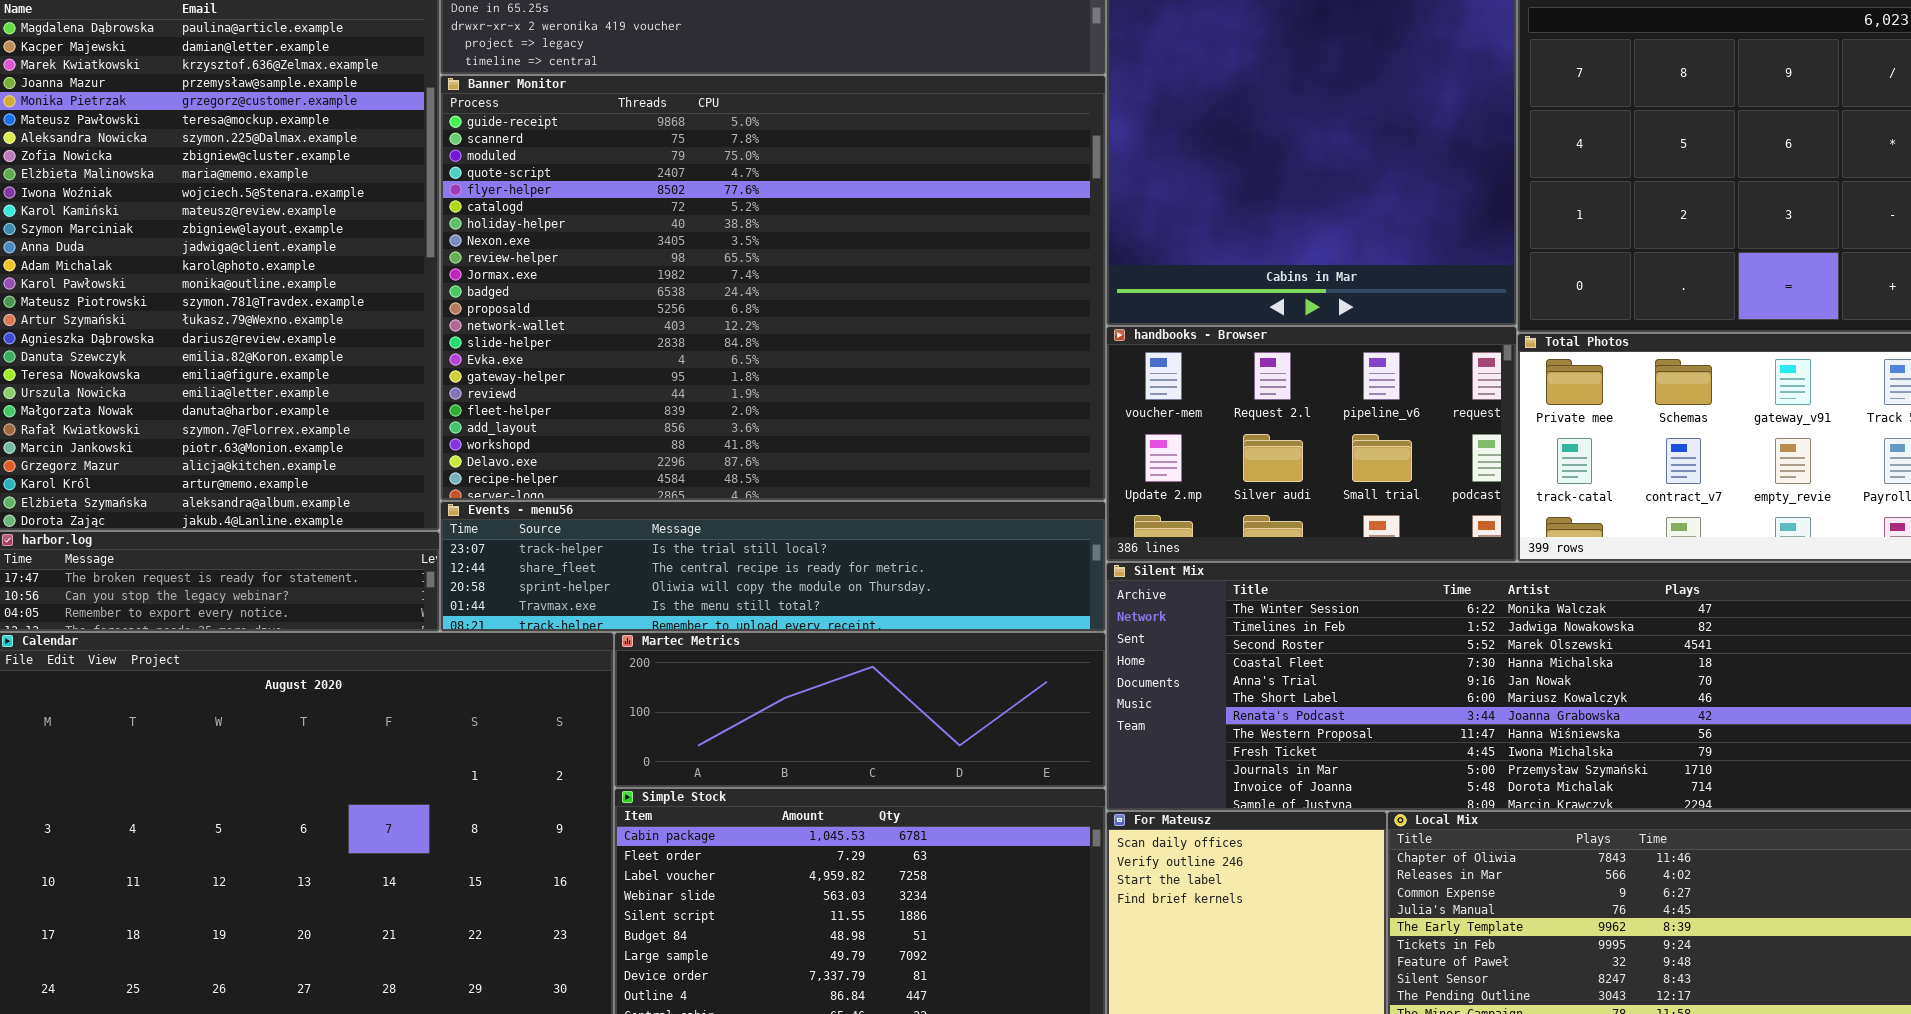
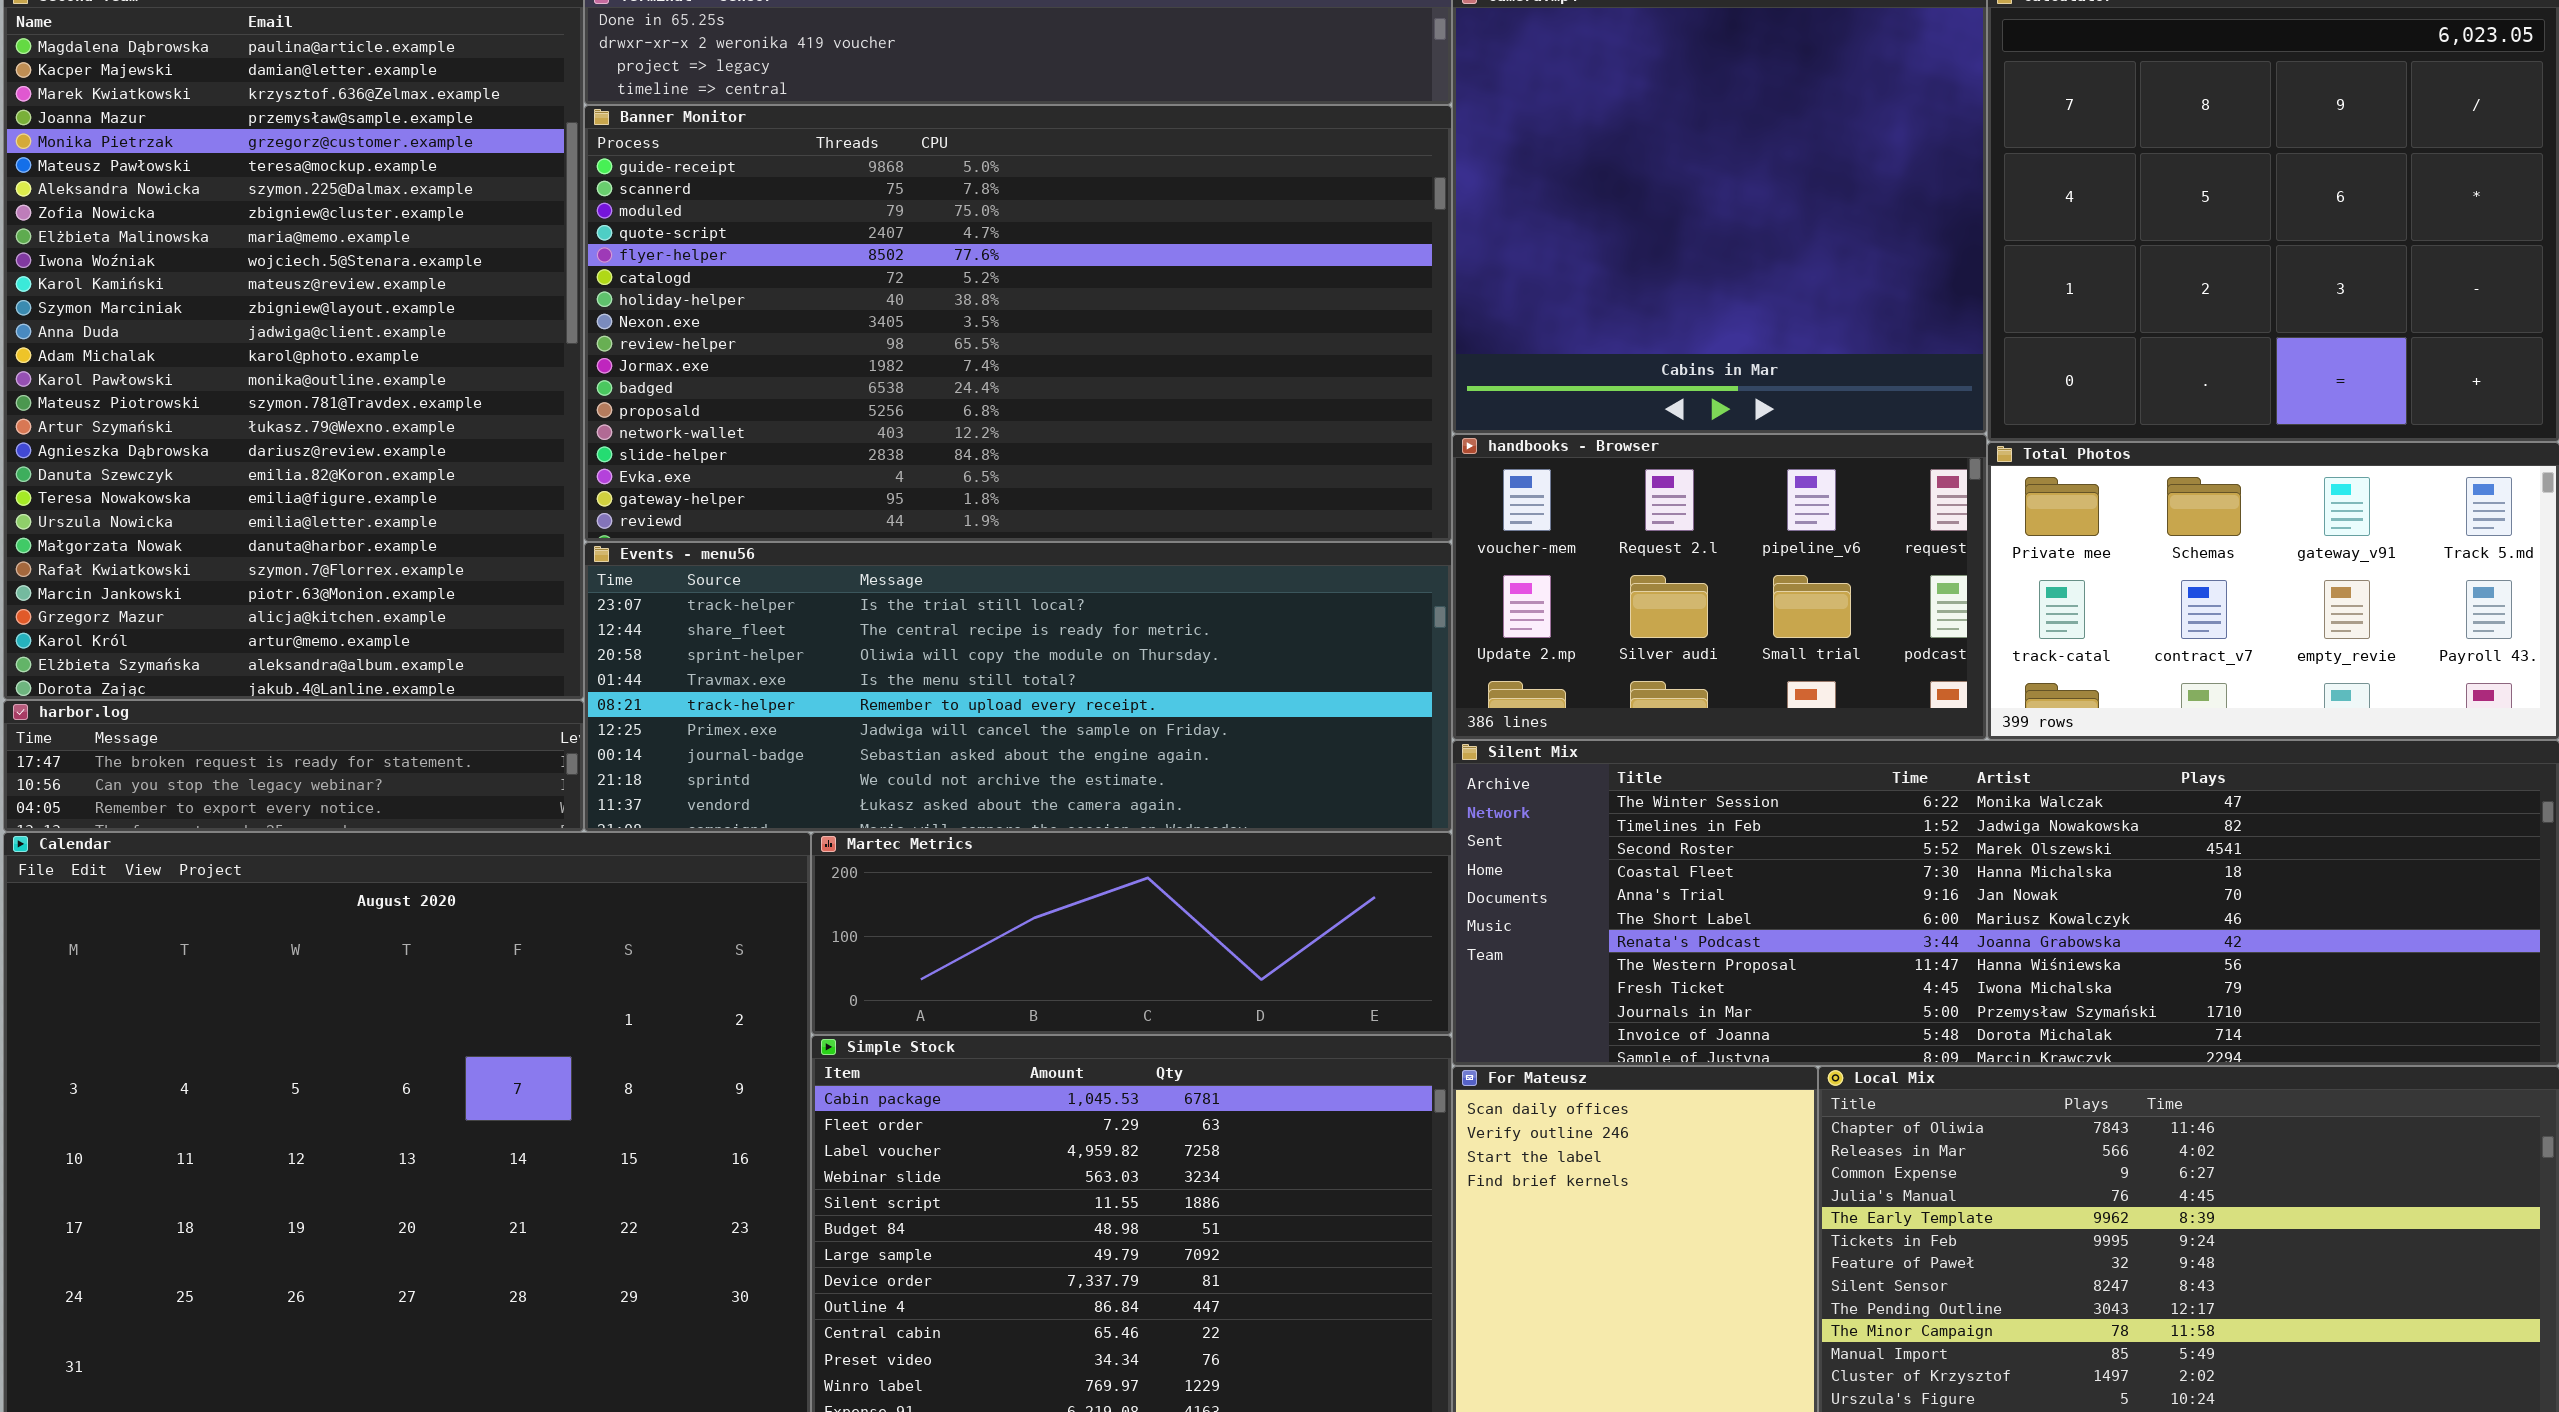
Banner Monitor: [440,75,1106,501] -> [584,105,1452,542], resized
Events - menu56: [440,501,1106,632] -> [584,542,1452,832], resized

